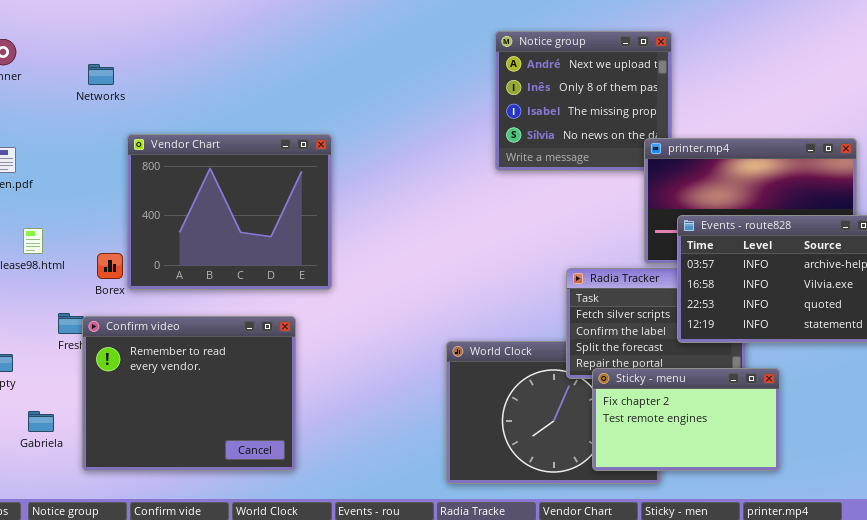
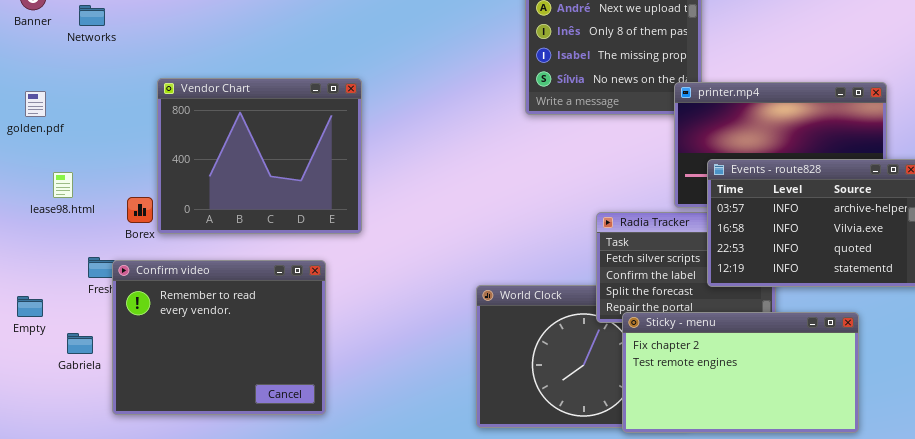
Networks: [88,64,114,85] -> [79,5,105,26], moved
Sticky - menu: [592,368,780,471] -> [622,312,859,433], resized
Gabriela: [28,411,54,432] -> [67,333,93,354], moved

